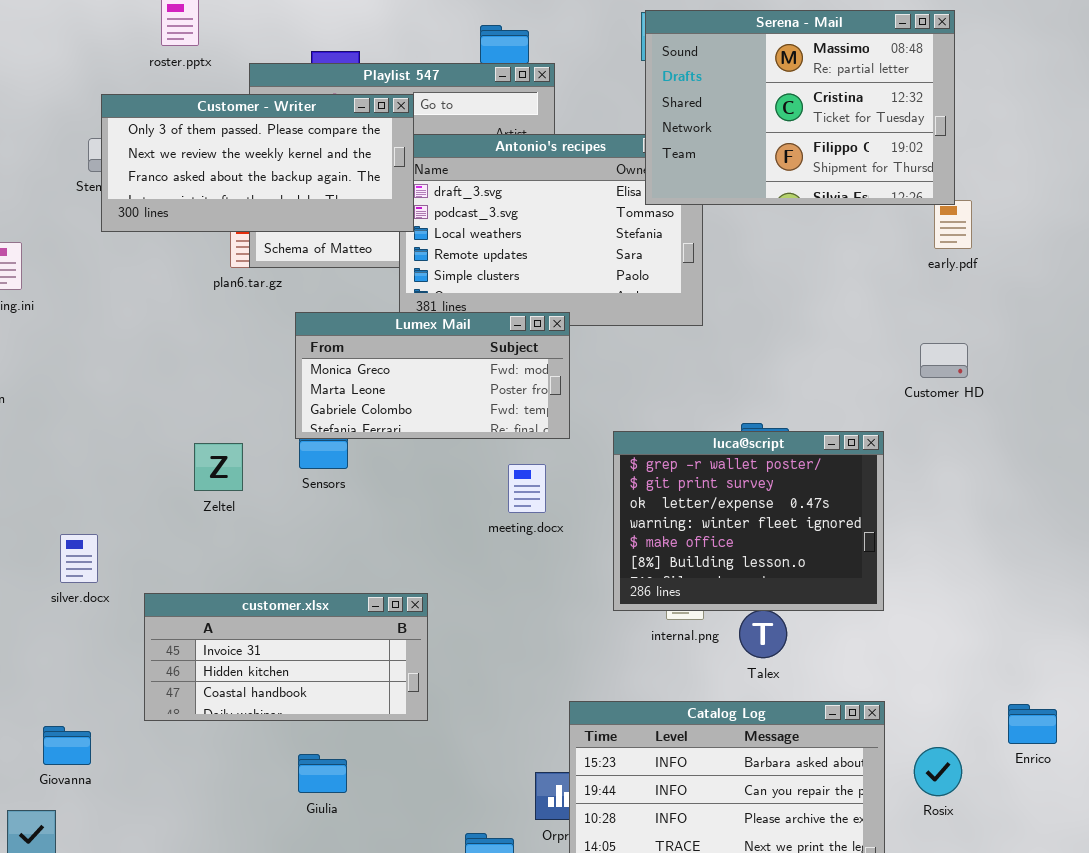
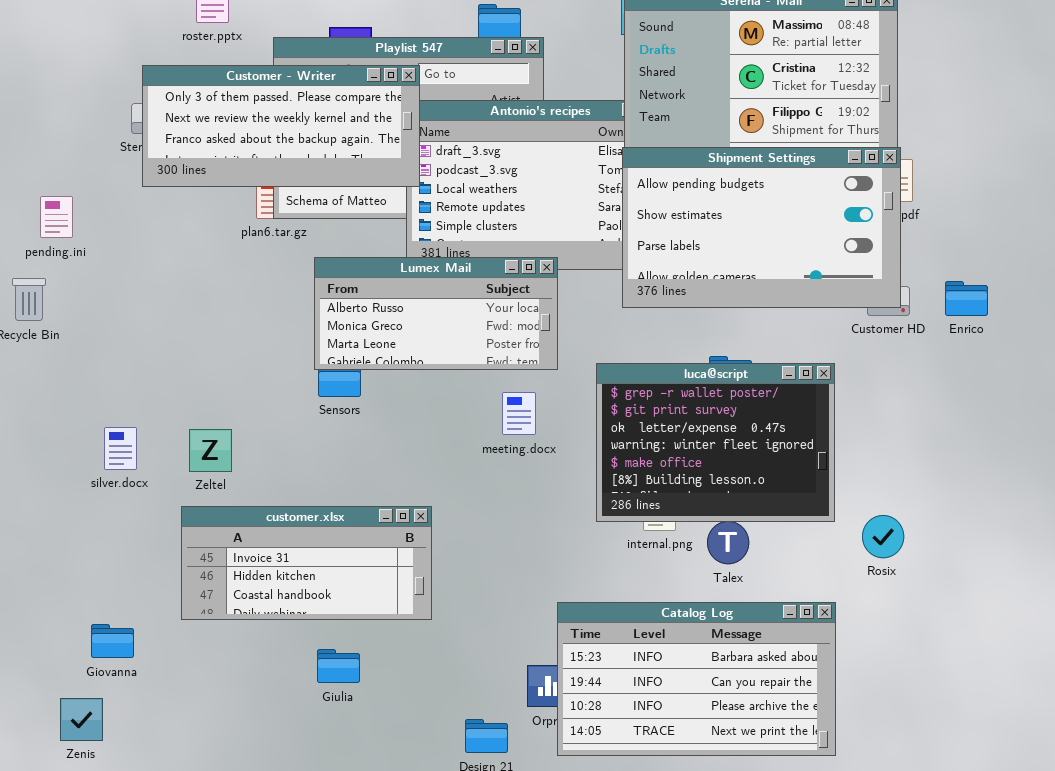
Shipment Settings: none -> [622,147,901,308], opened
Lumex Mail: [295,312,570,439] -> [314,257,558,370], scrolled up 1 row
Zeltel: [194,443,243,491] -> [189,429,232,472], moved
silver.docx: [60,534,98,583] -> [104,427,137,470], moved
Enrico: [1008,704,1057,744] -> [945,281,988,316], moved
Rosix: [914,747,962,796] -> [862,515,904,558], moved

